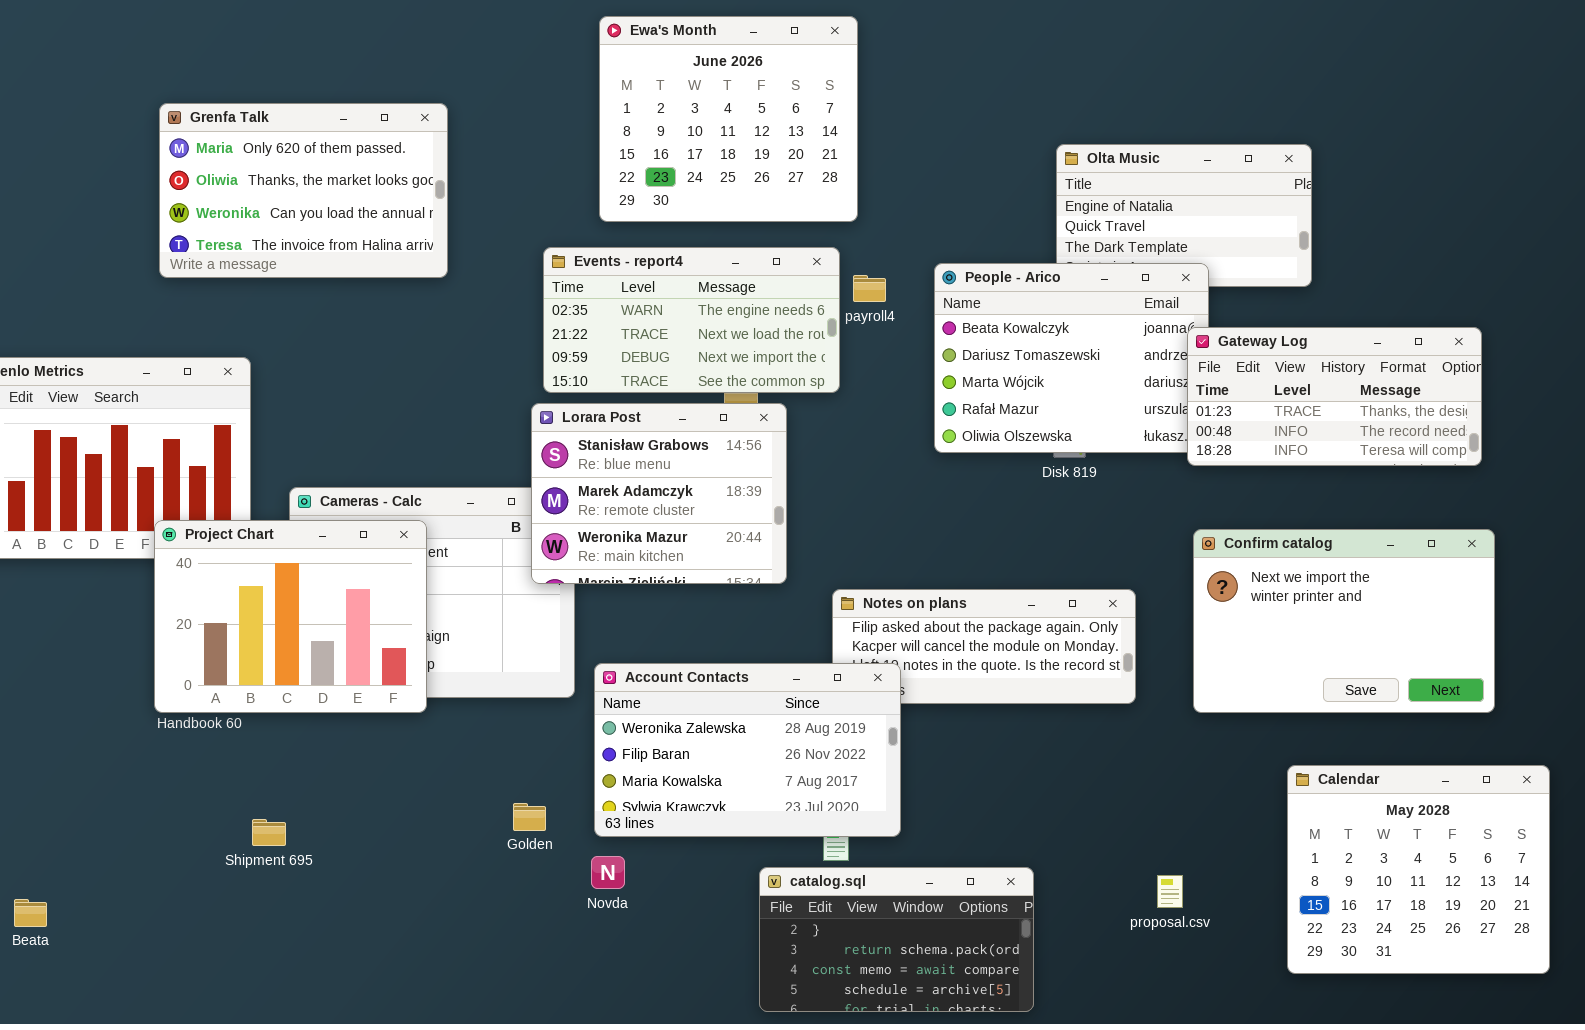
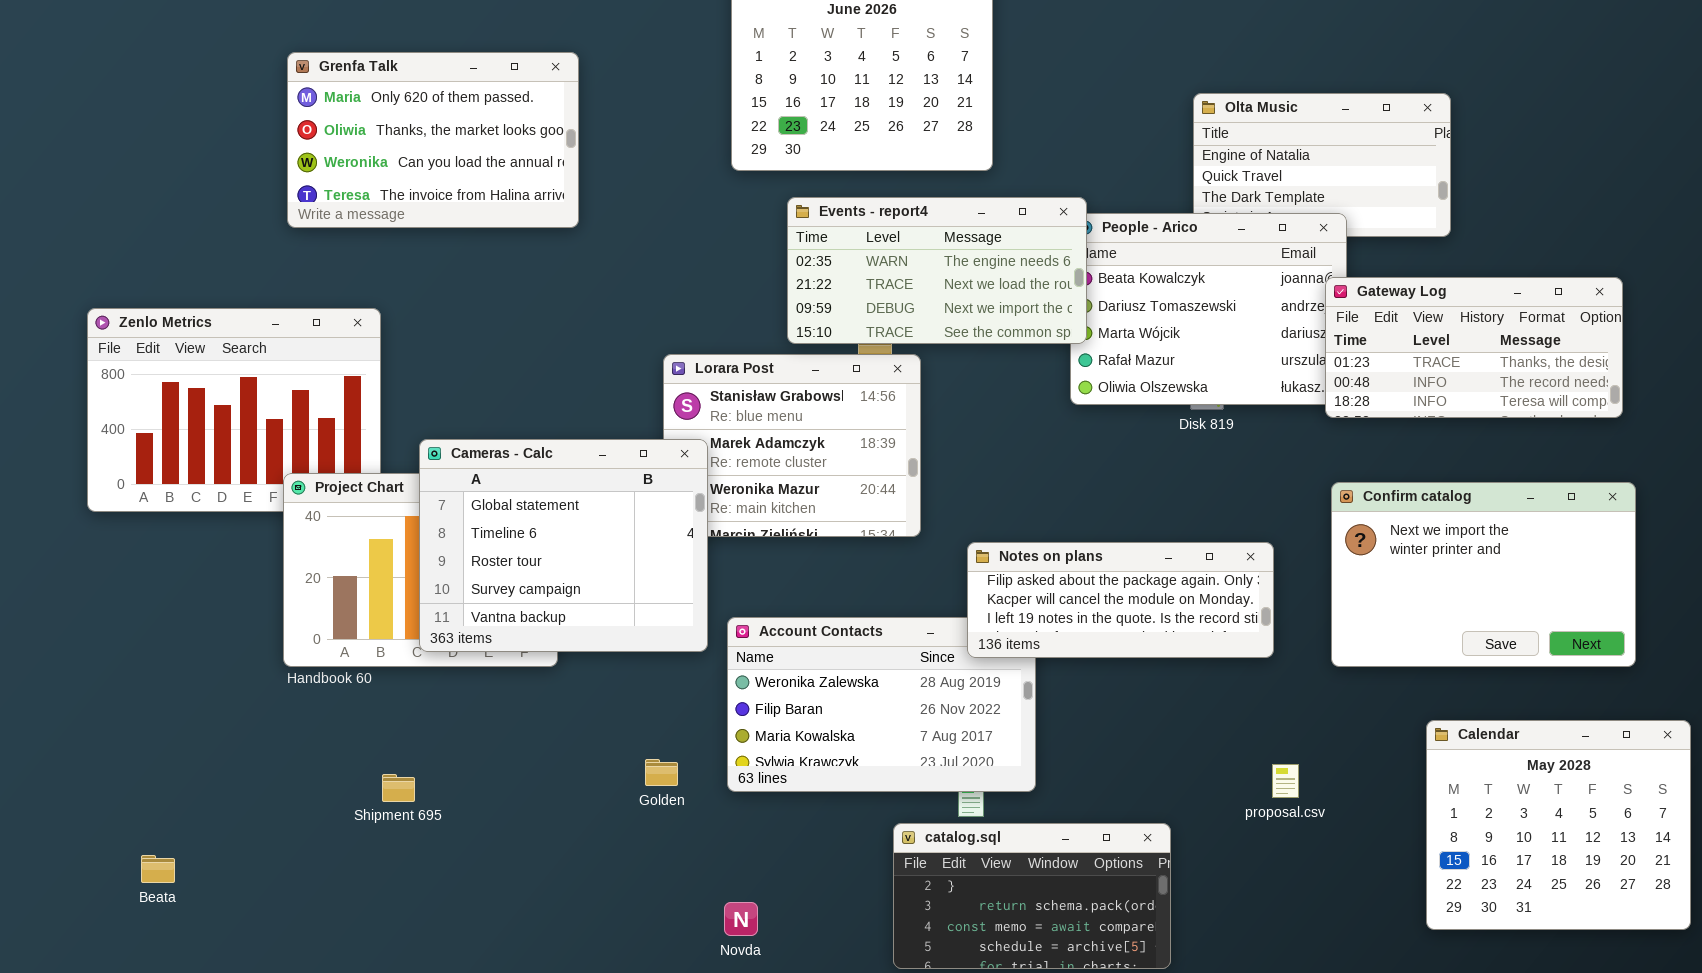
Events - report4: [543,247,840,393] -> [787,197,1087,344], moved
Cameras - Calc: [289,487,575,698] -> [419,439,708,652], raised
Notes on plans: [832,589,1136,704] -> [967,542,1274,658], raised
Novda: [591,856,625,889] -> [724,902,758,936], moved
proposal.csv: [1157,875,1183,908] -> [1272,764,1299,798], moved

